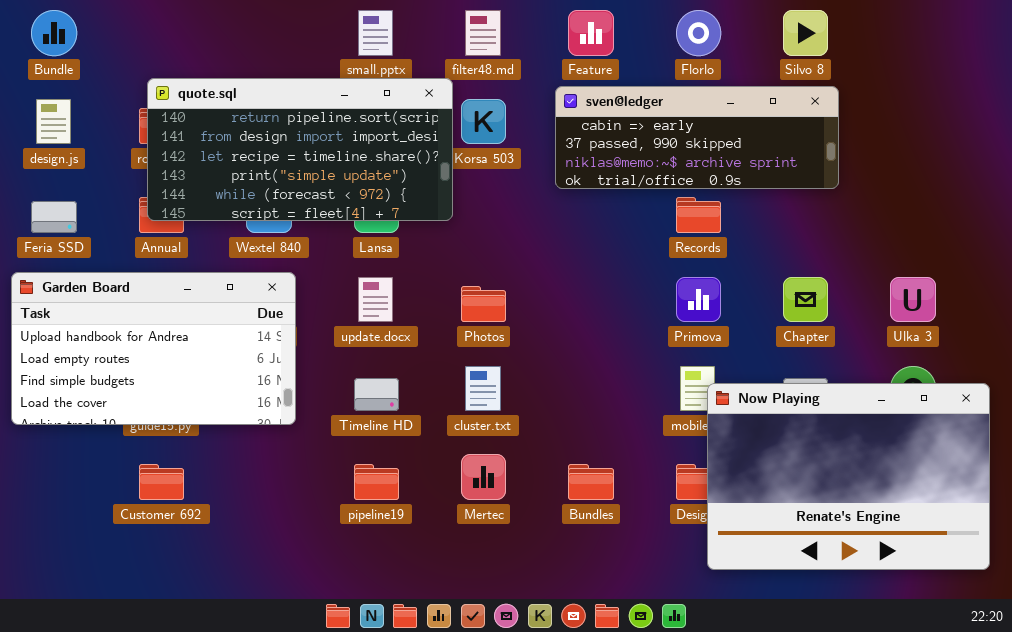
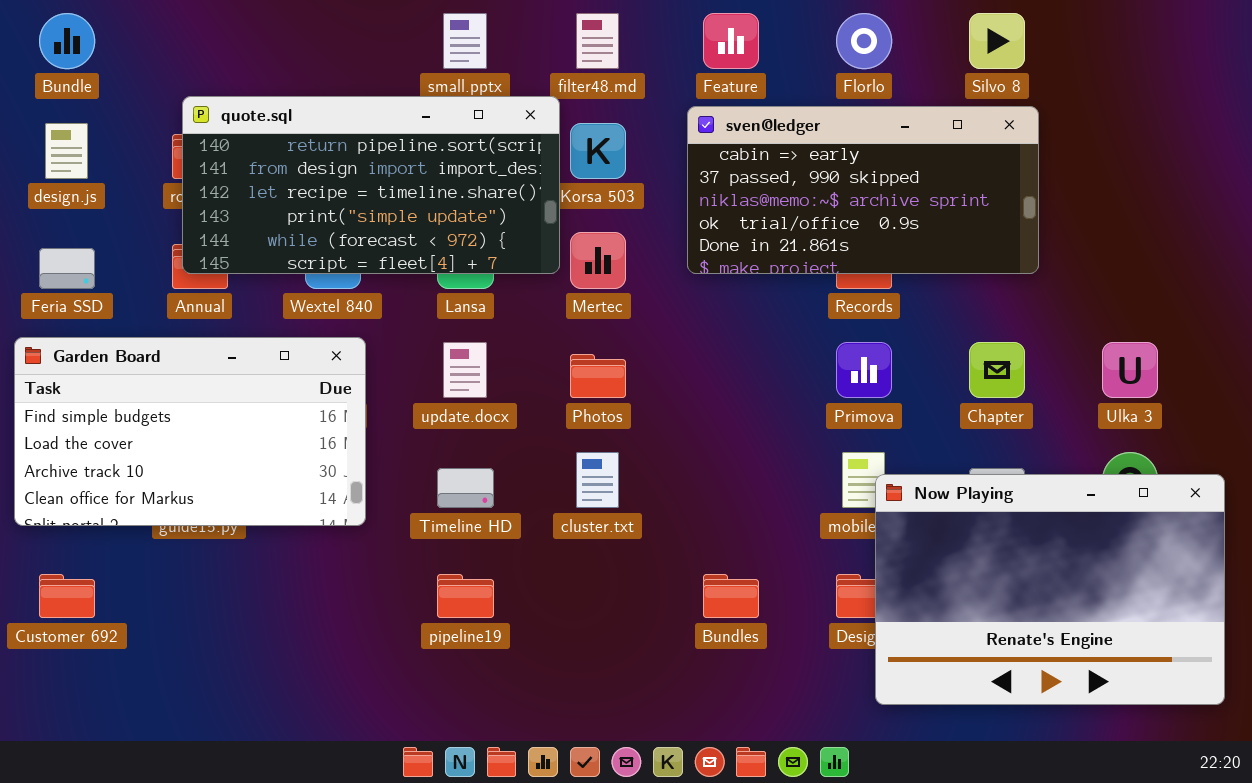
sven@ledger: [555,86,839,189] -> [687,106,1039,274], resized
Garden Board: [11,272,296,425] -> [14,337,366,526], scrolled down 2 rows
Mertec: [461,454,506,500] -> [570,232,626,289], moved
Customer 692: [139,464,184,500] -> [39,574,95,618], moved

